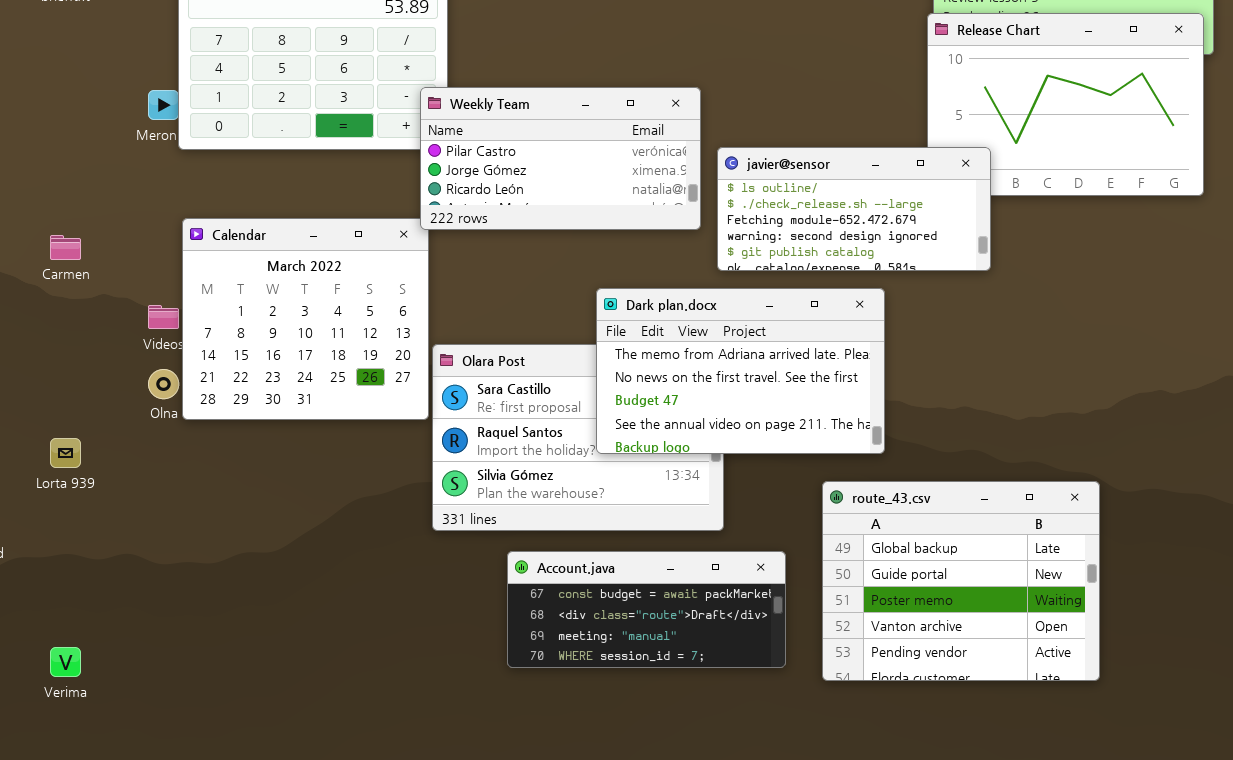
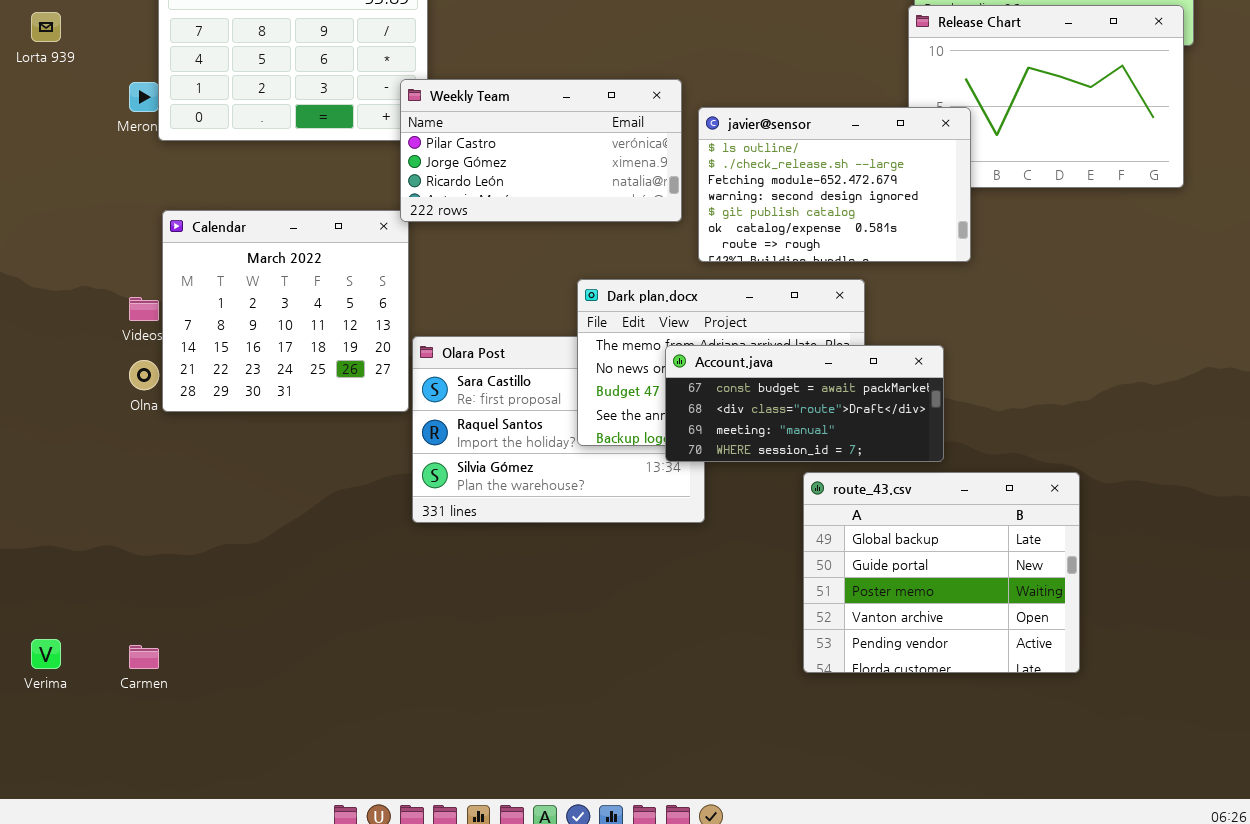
javier@sensor: [717,147,991,271] -> [698,107,971,262], resized
Carmen: [50,235,81,260] -> [129,645,159,669], moved
Lorta 939: [50,438,81,468] -> [31,12,61,42], moved
Account.java: [507,551,786,668] -> [665,345,944,462], moved

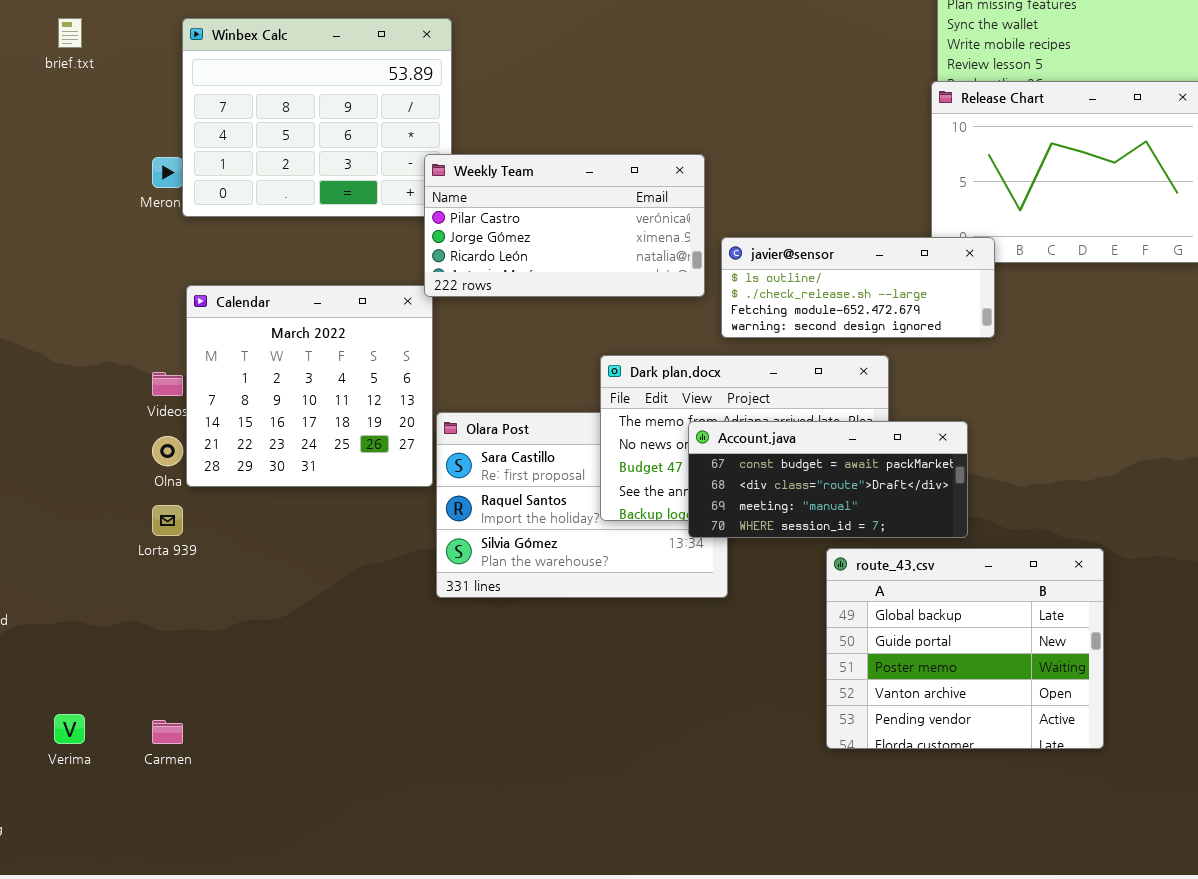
Lorta 939: [31,12,61,42] -> [152,505,183,536], moved
javier@sensor: [698,107,971,262] -> [721,237,995,338], resized

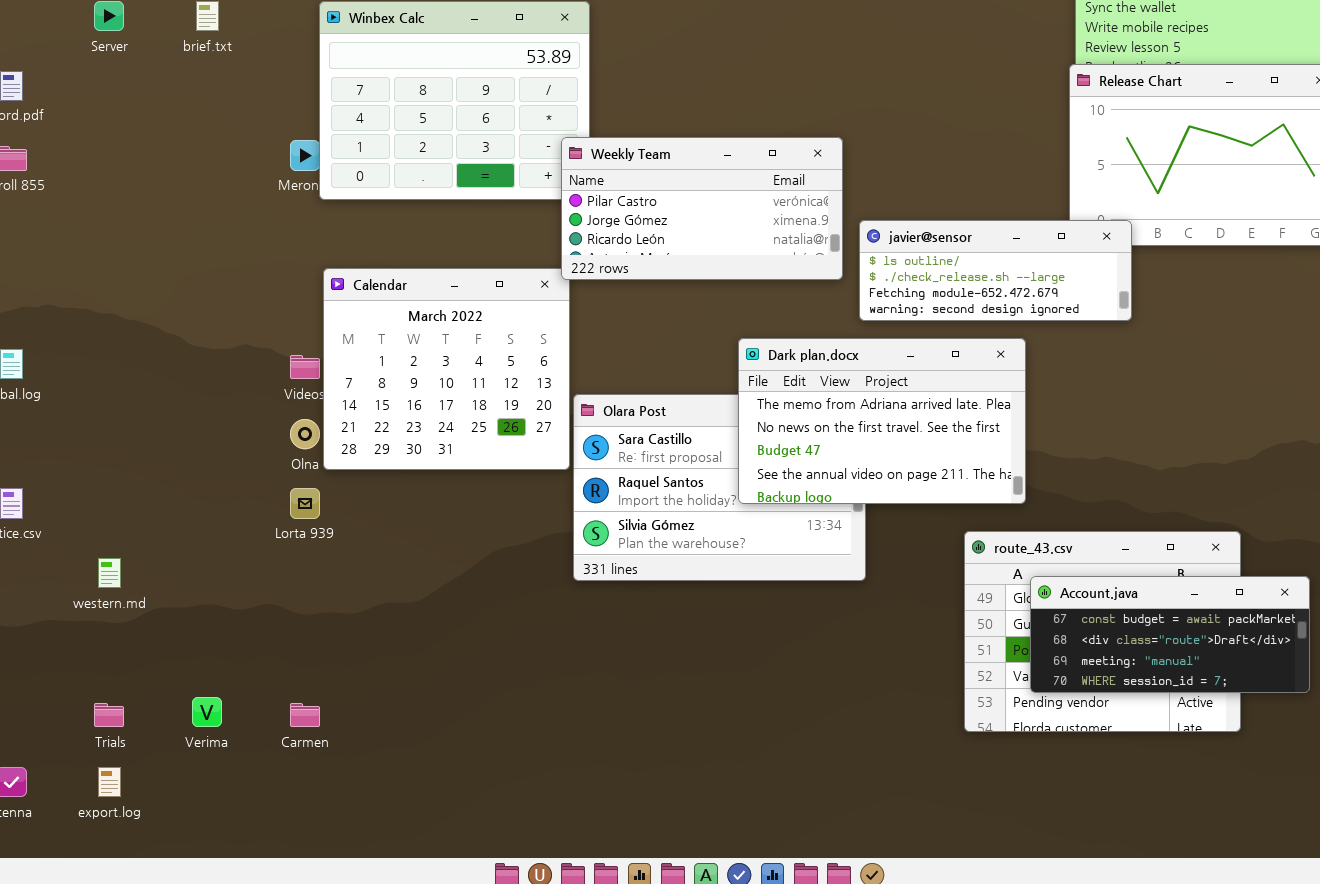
Account.java: [688,421,968,538] -> [1030,576,1310,693], moved

